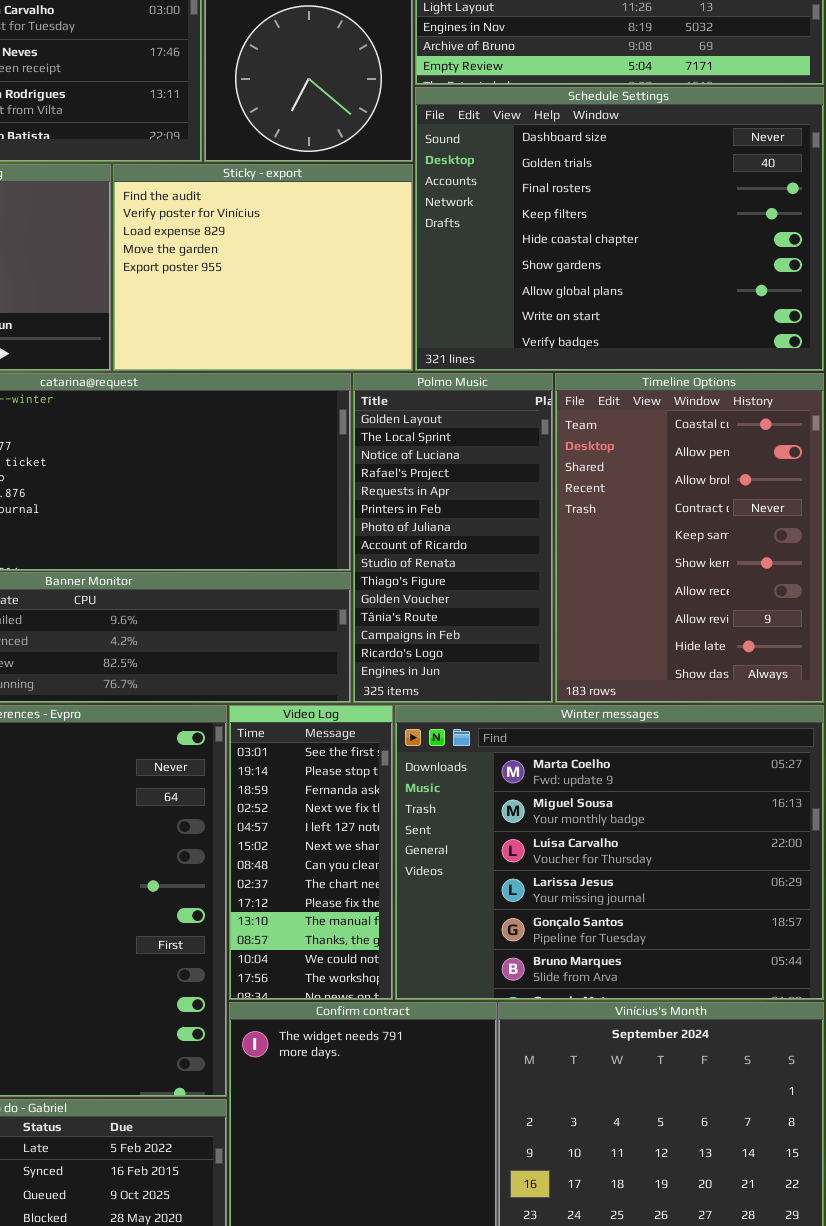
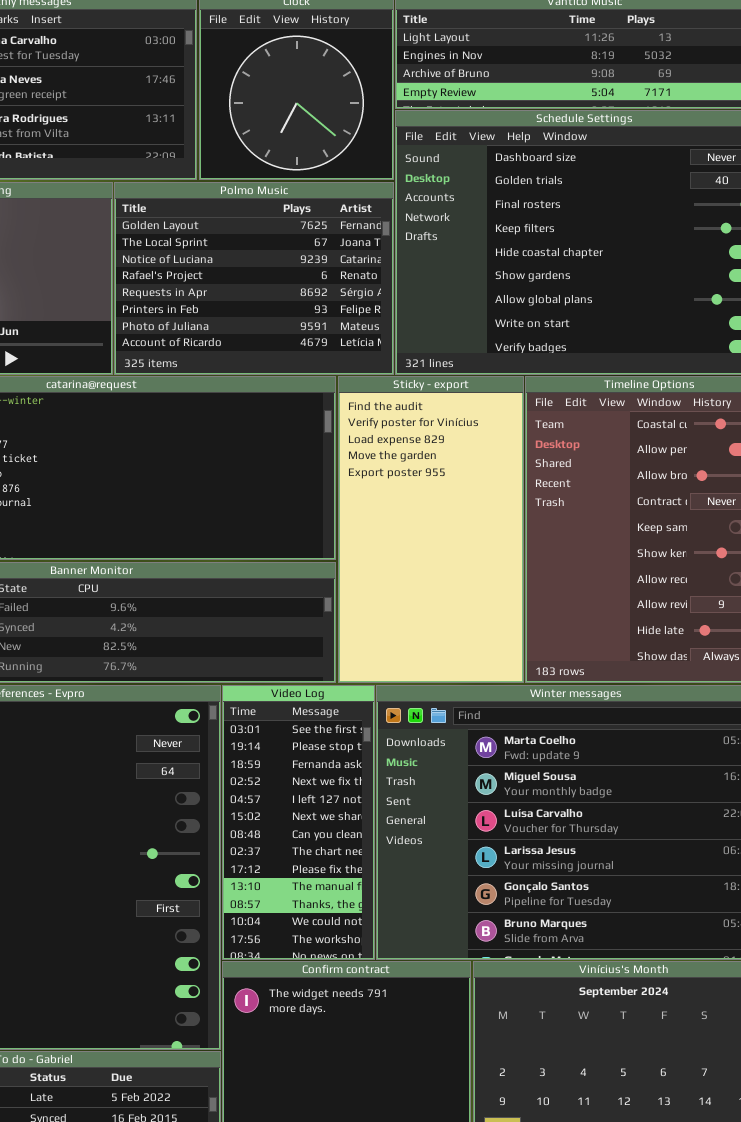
Sticky - export: [113,164,413,371] -> [338,376,524,683], moved, resized
Polmo Music: [353,373,553,703] -> [114,182,394,375], moved, resized

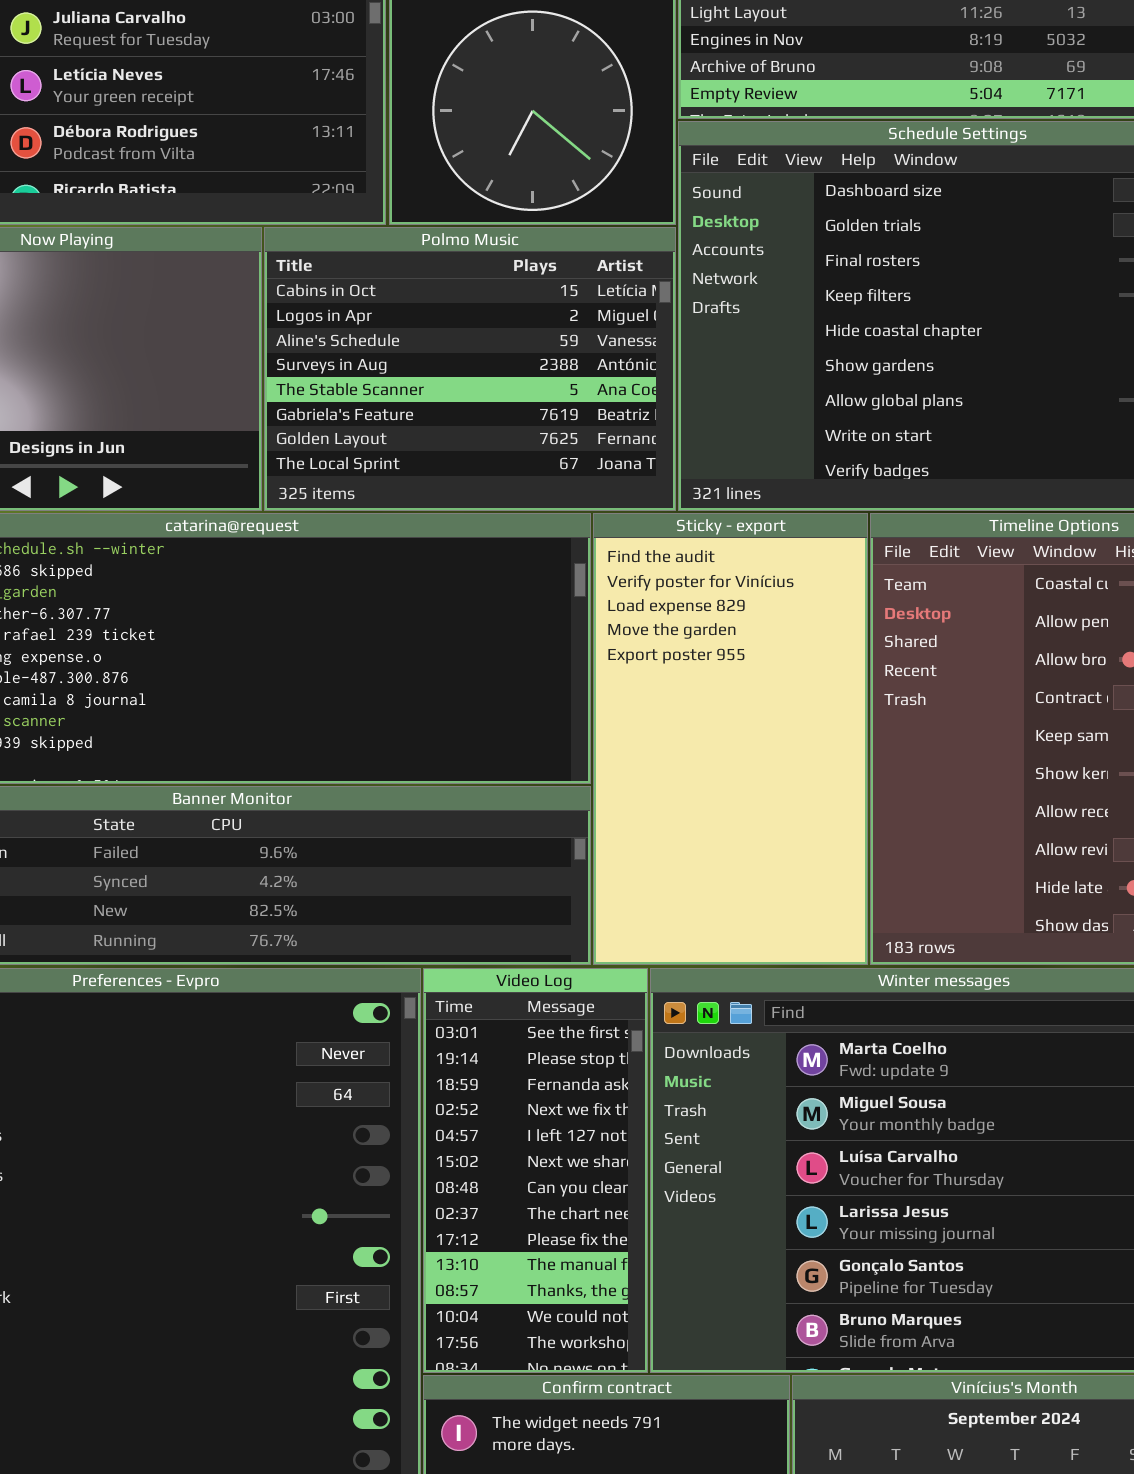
Polmo Music: [114,182,394,375] -> [264,227,676,511], scrolled up 6 rows

